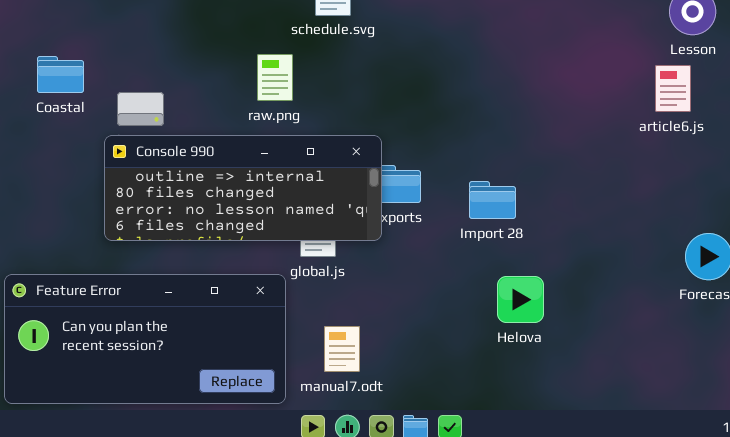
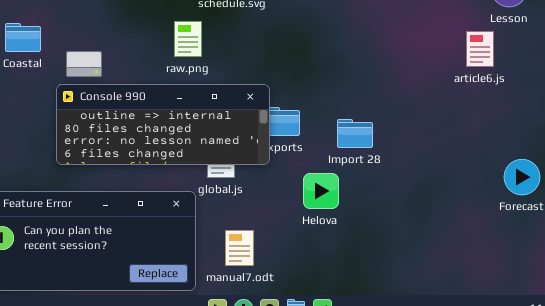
article6.js: [655,65,691,112] -> [466,31,494,67], moved
Helova: [497,276,544,323] -> [303,173,339,209], moved

